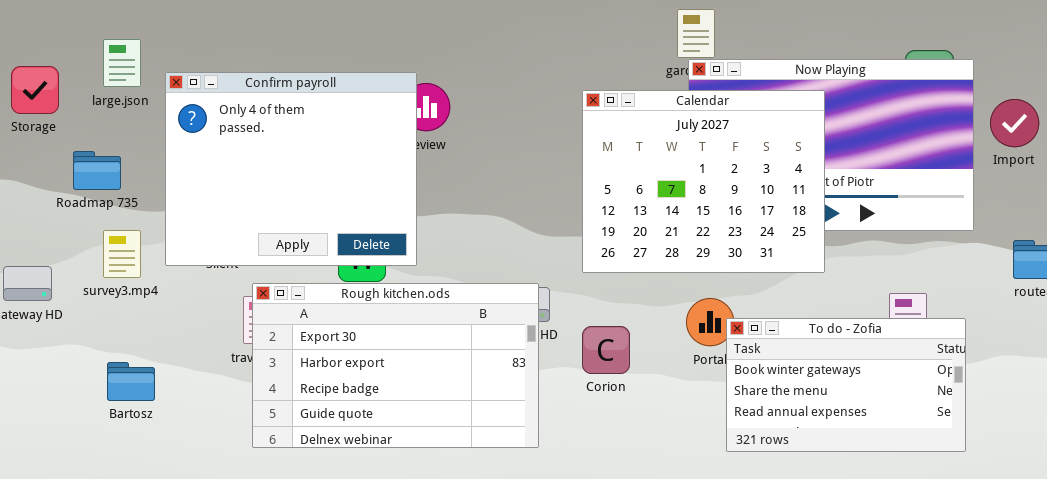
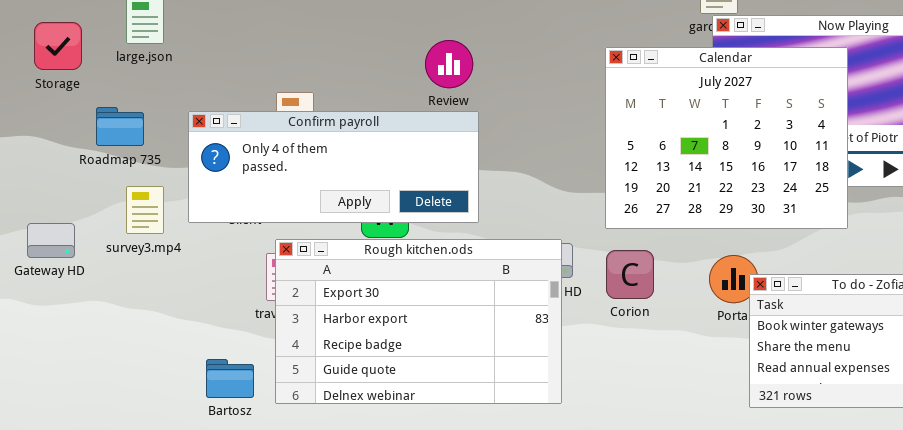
Confirm payroll: [165,72,417,266] -> [188,111,479,223], resized
Corion: [582,326,630,374] -> [606,250,654,299], moved
Bartosz: [107,362,155,401] -> [206,359,254,398], moved

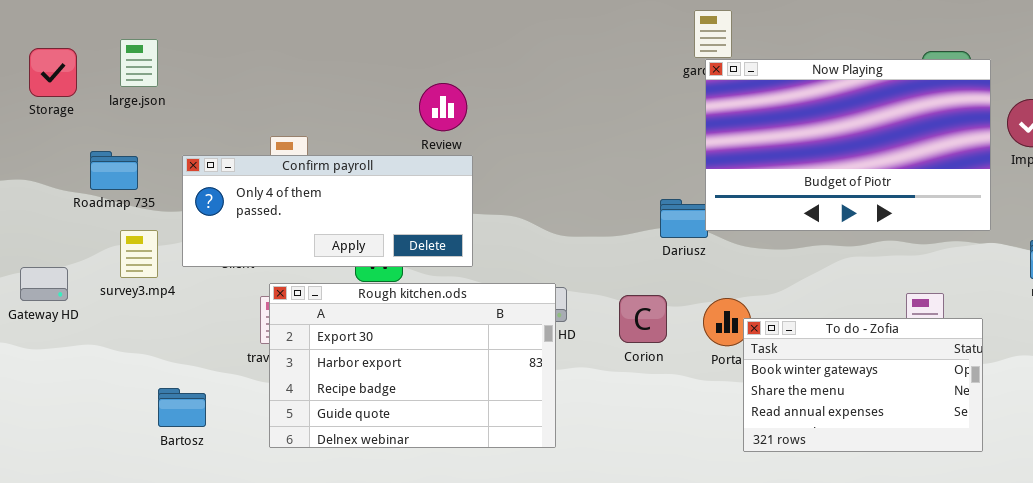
Storage: [34,22,82,70] -> [29,48,77,97], moved
Calendar: [605,47,848,229] -> none, closed
Corion: [606,250,654,299] -> [619,295,667,343], moved
Bartosz: [206,359,254,398] -> [158,388,206,427], moved

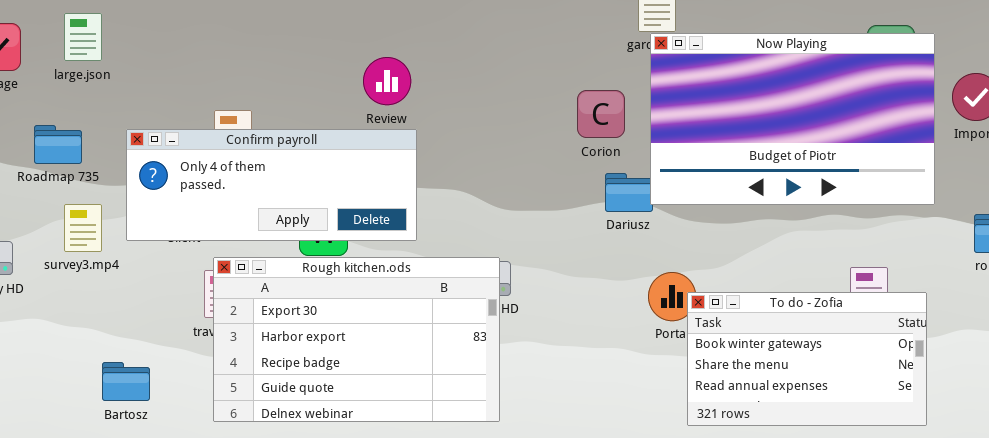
Corion: [619,295,667,343] -> [577,90,625,138], moved

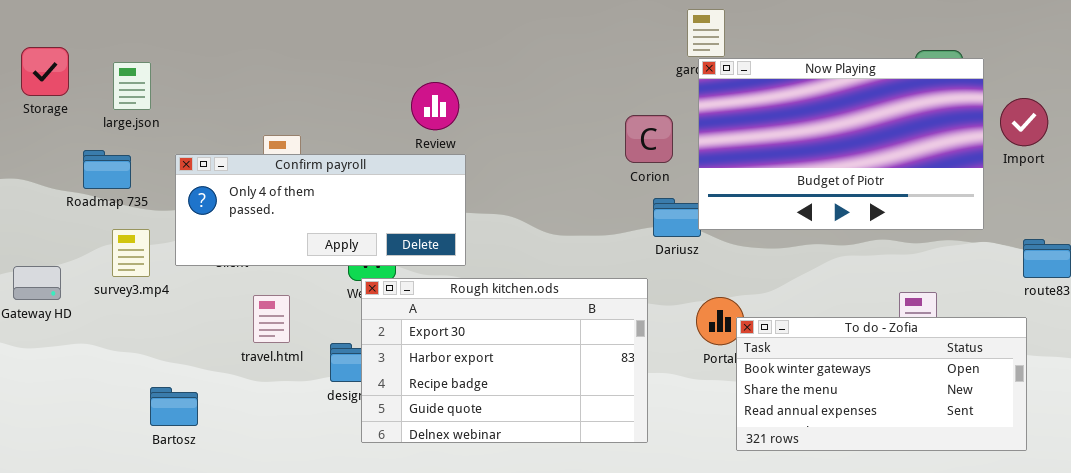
large.json: [64,13,102,61] -> [113,62,151,110], moved
Rough kitchen.ods: [213,257,500,422] -> [361,278,648,443], moved
To do - Zofia: [687,292,927,426] -> [736,317,1027,451], resized

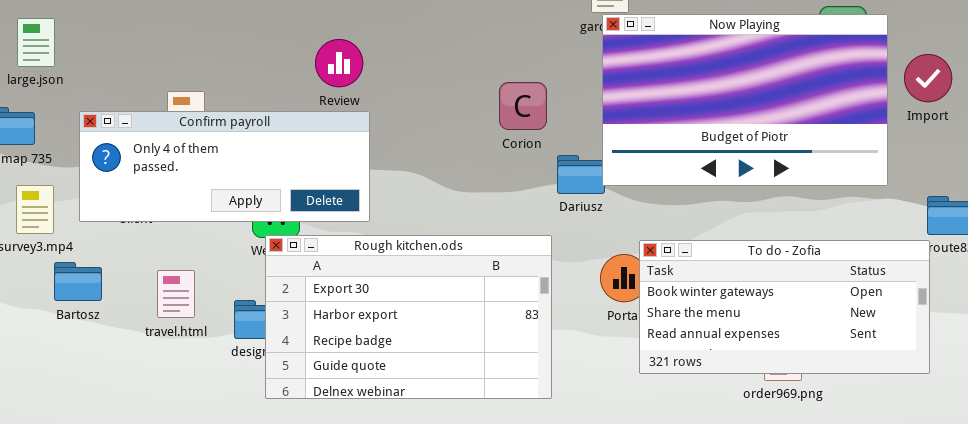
Corion: [625,115,673,163] -> [499,82,547,130], moved
travel.html: [253,295,290,343] -> [157,270,195,318], moved
To do - Zofia: [736,317,1027,451] -> [639,240,930,374], moved
Bartosz: [150,387,198,426] -> [54,262,102,301], moved

